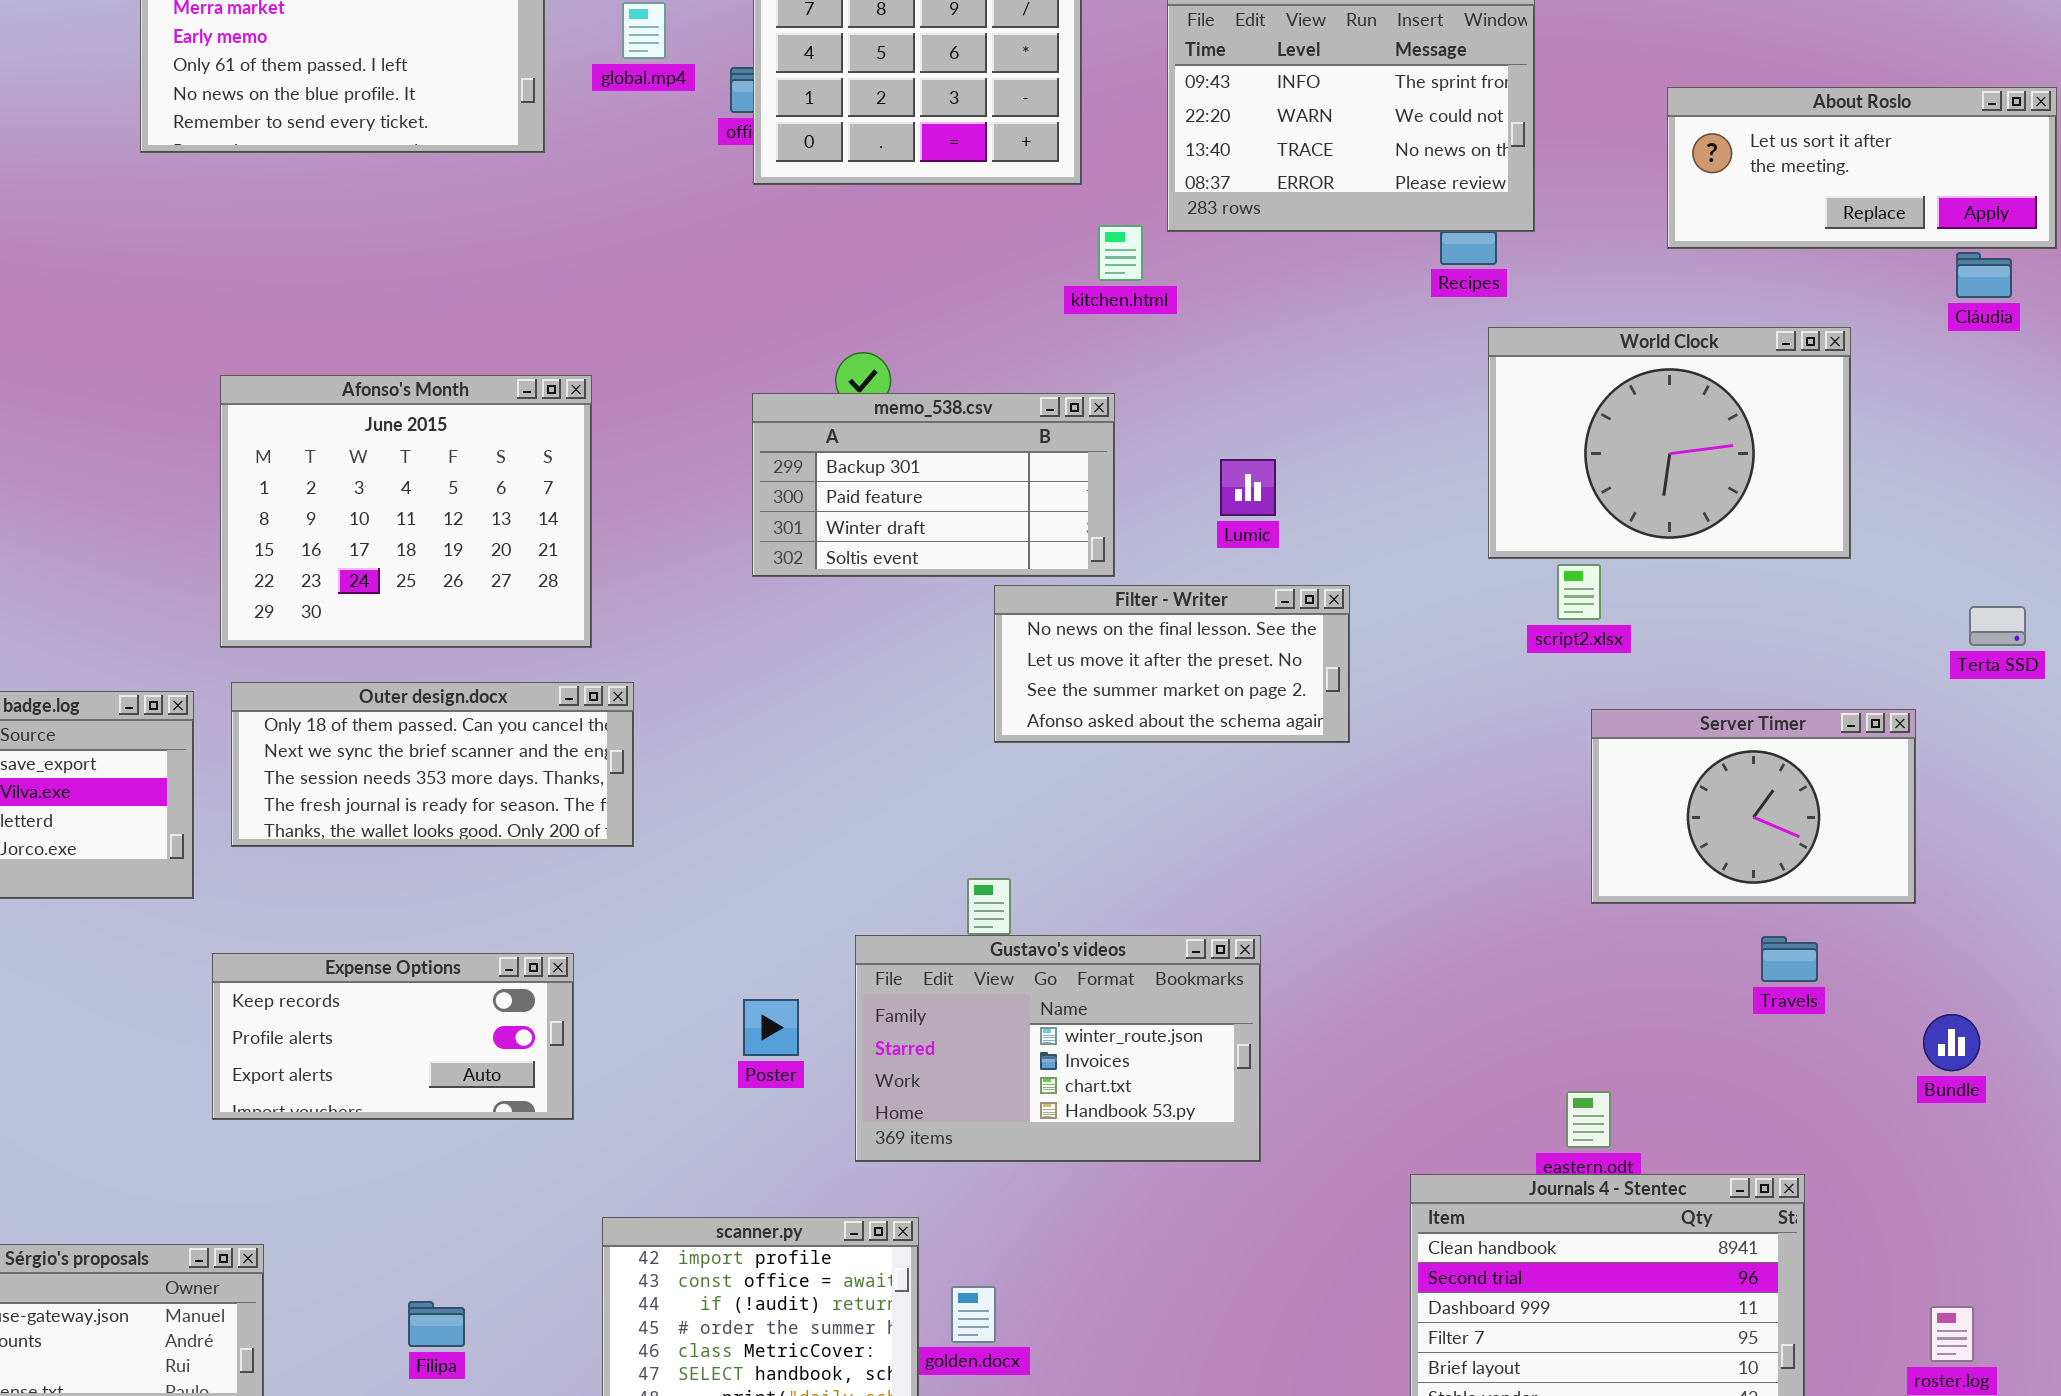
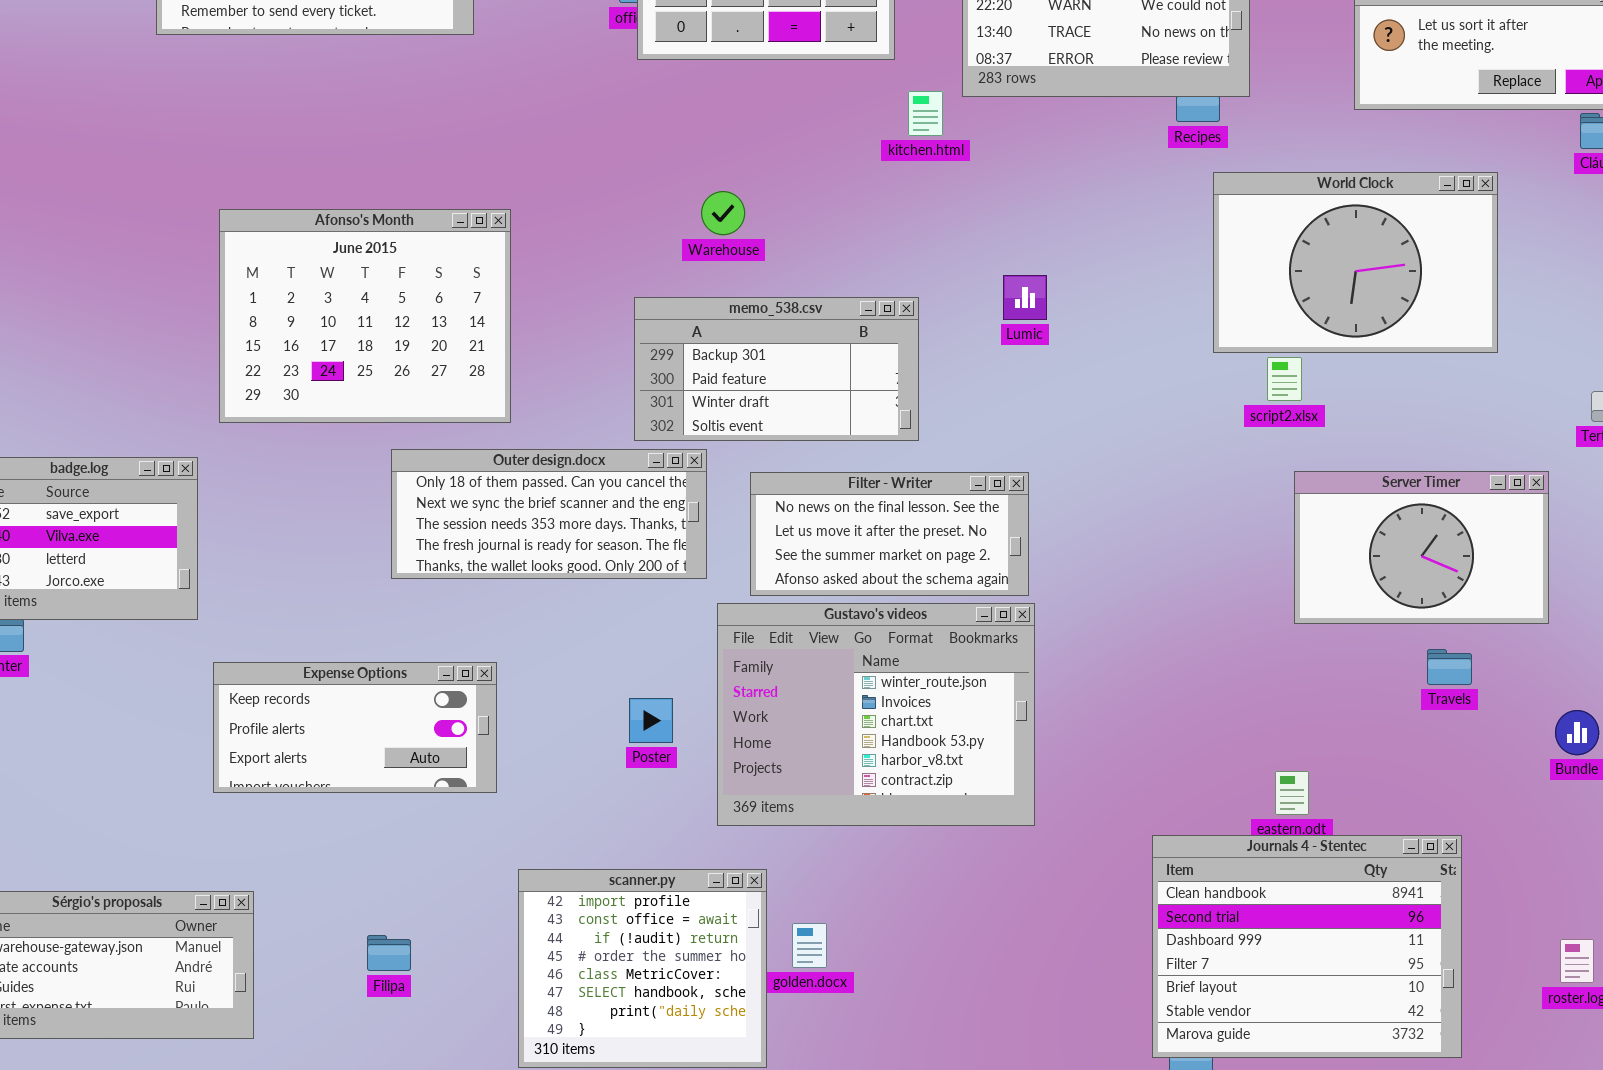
memo_538.csv: [752,393,1115,577] -> [634,297,919,441], moved
Filter - Writer: [994,585,1350,743] -> [750,472,1029,596], moved
Outer design.docx: [231,682,634,847] -> [391,449,707,579], moved
Gustavo's videos: [855,935,1261,1162] -> [717,603,1035,826], resized

